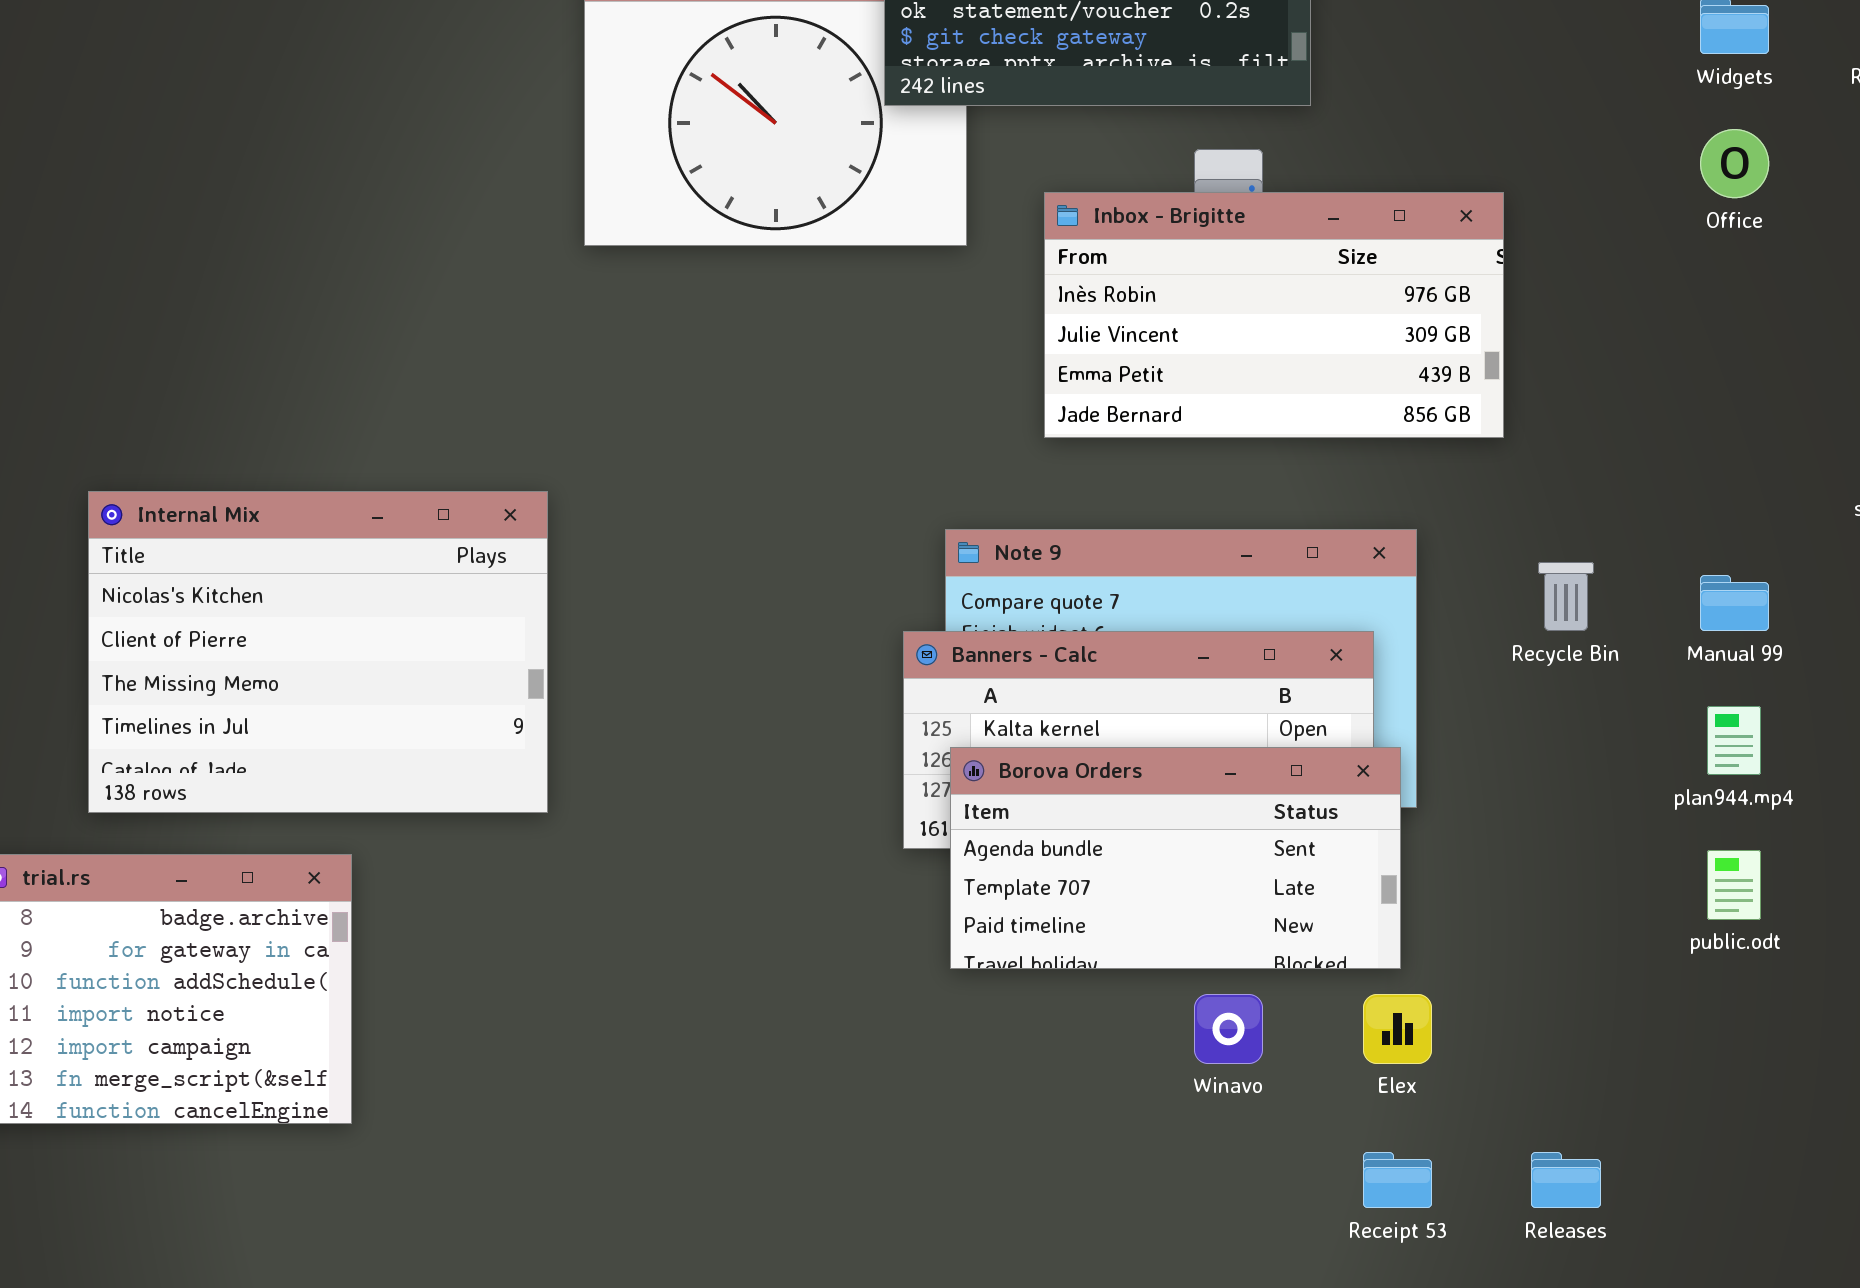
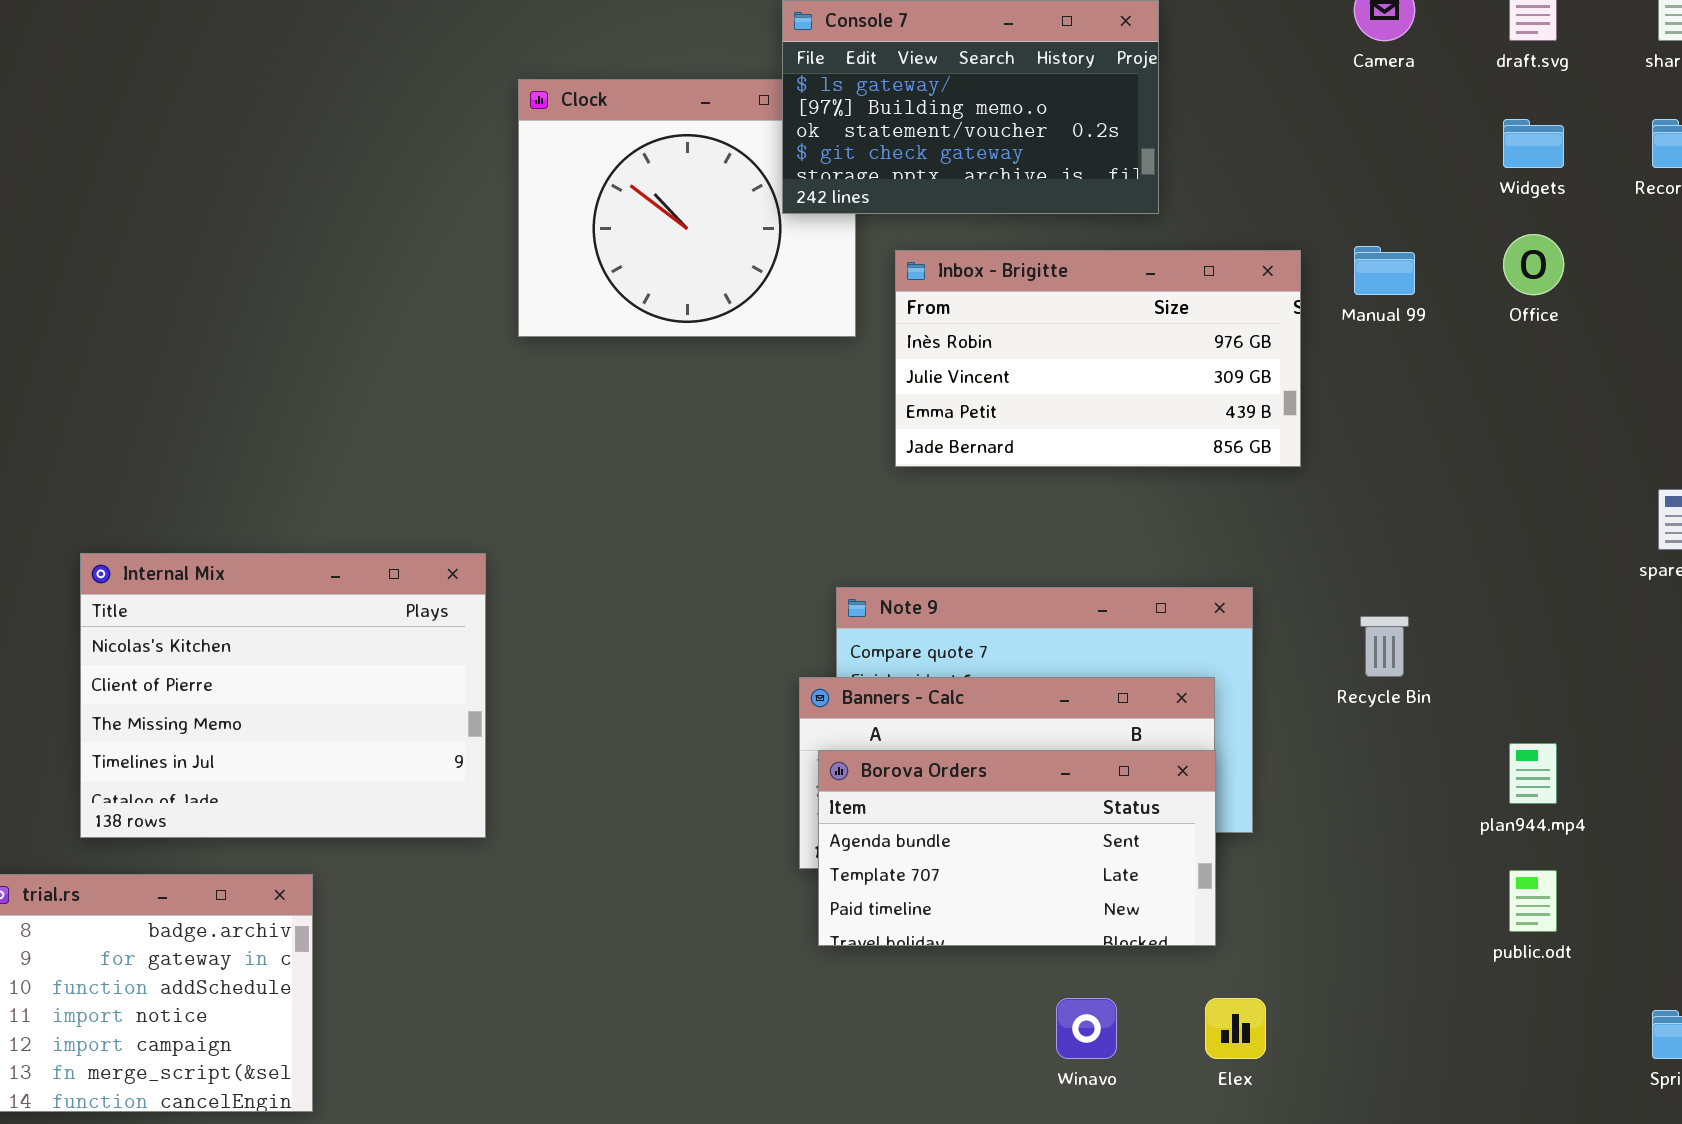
Inbox - Brigitte: [1044,192,1504,438] -> [895,250,1301,467], moved
Manual 99: [1700,575,1769,631] -> [1354,246,1415,295], moved
Borova Orders: [950,747,1401,969] -> [818,750,1216,946], moved

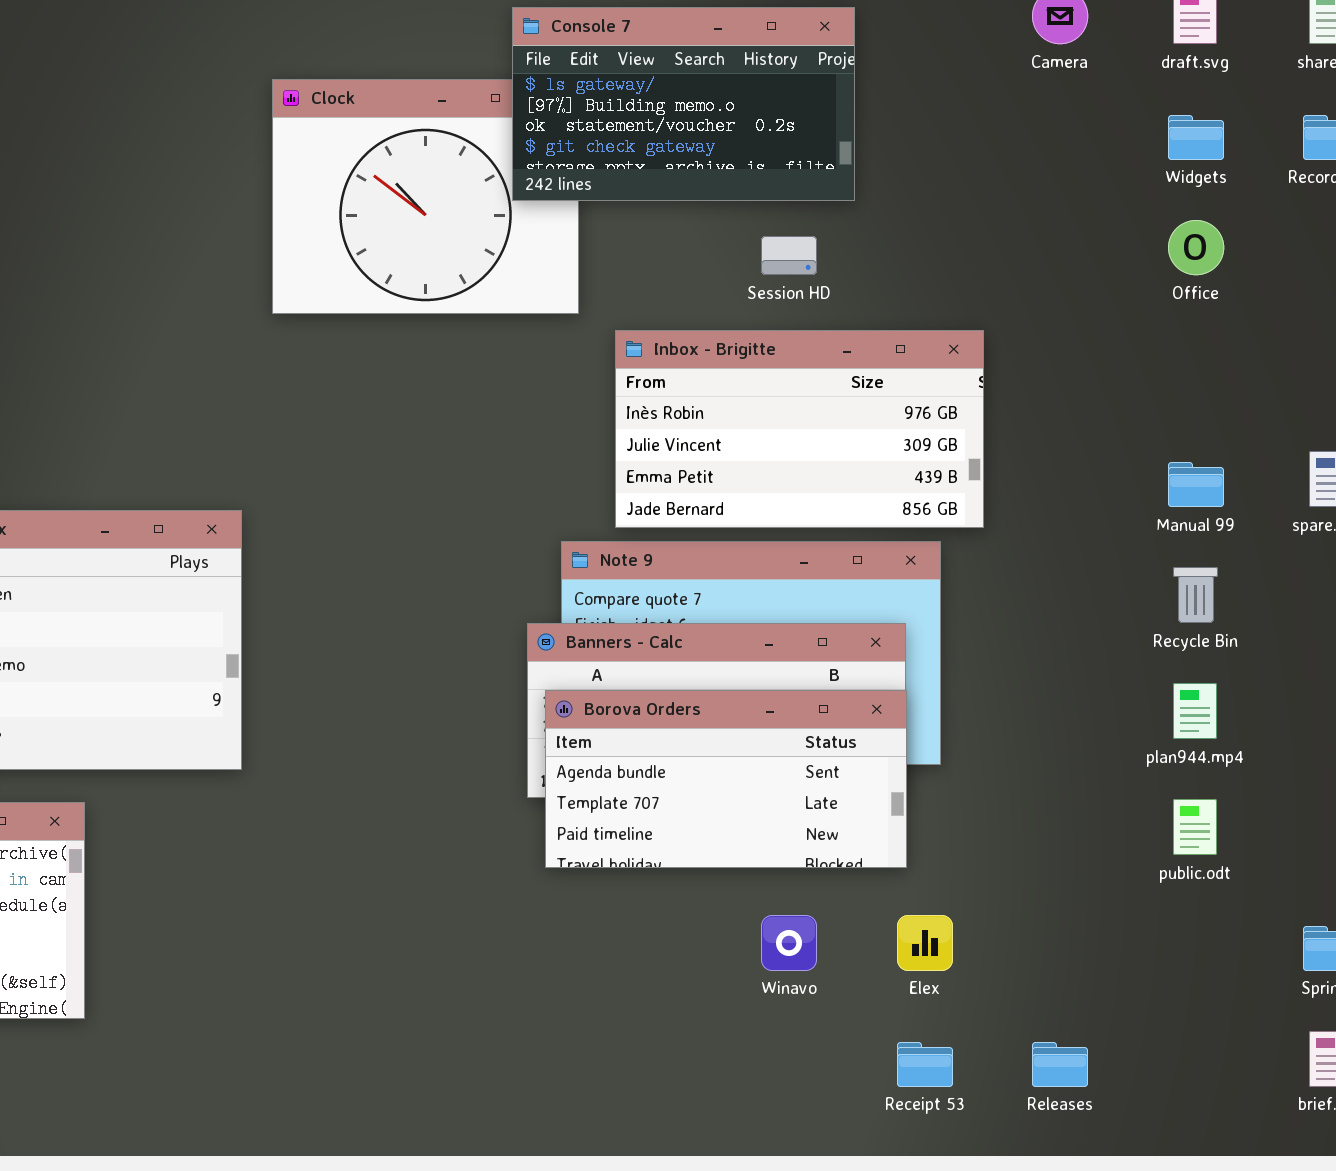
Manual 99: [1354,246,1415,295] -> [1168,462,1224,507], moved
Inbox - Brigitte: [895,250,1301,467] -> [615,330,984,528], moved
Recycle Bin: [1360,616,1409,677] -> [1173,567,1218,623], moved

